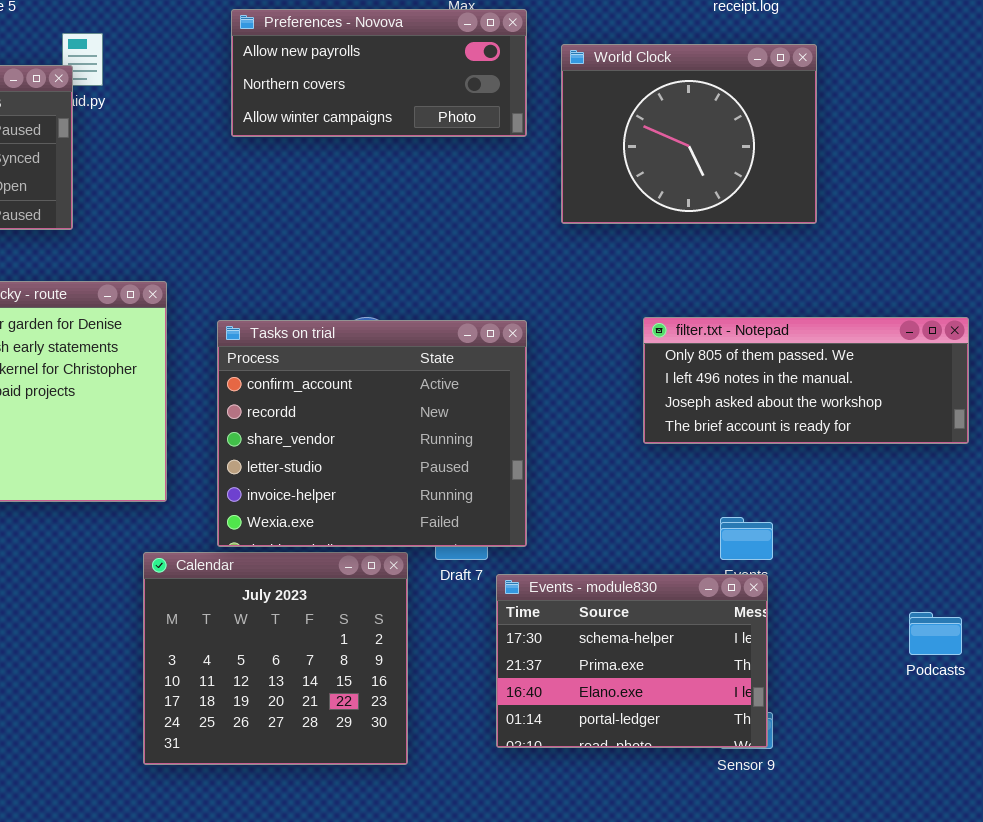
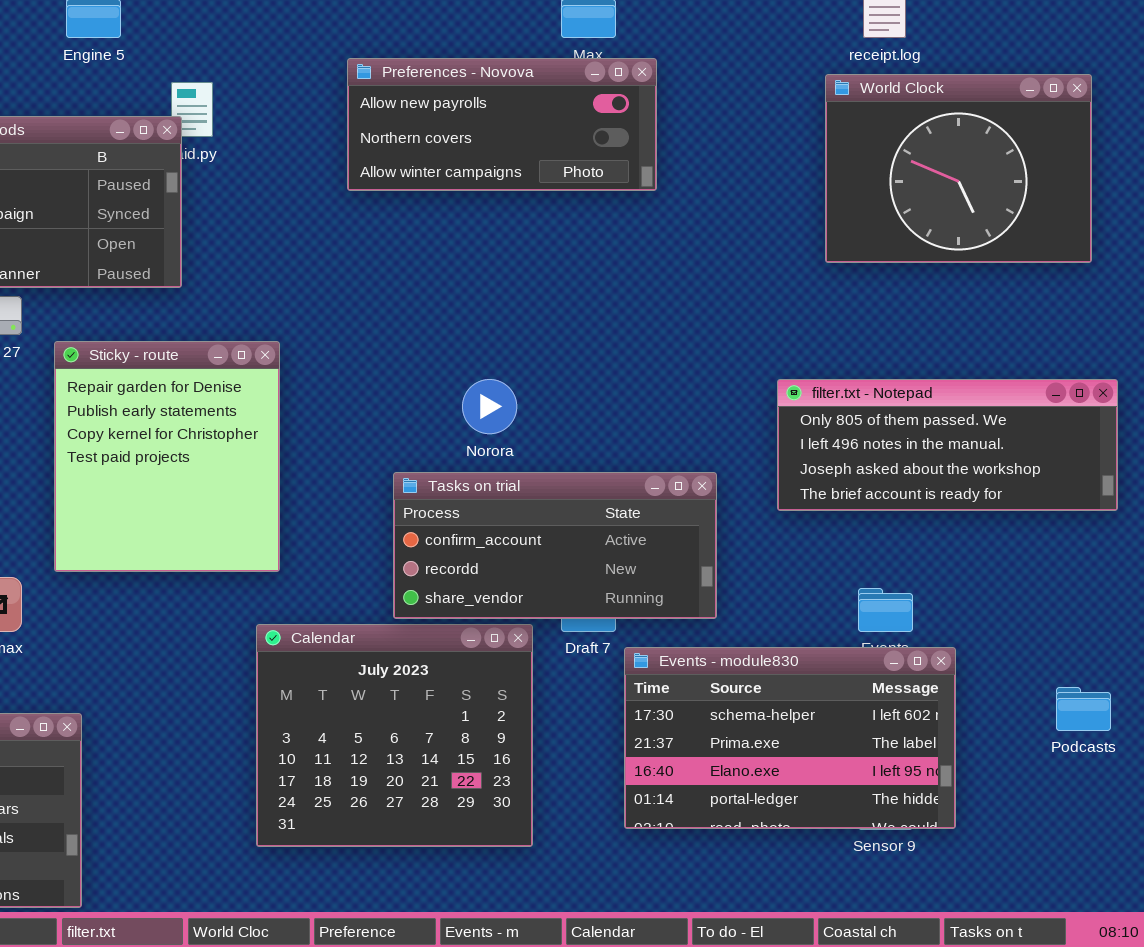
World Clock: [561,44,817,224] -> [825,74,1092,263], moved
Tasks on trial: [217,320,527,547] -> [393,472,717,619], moved, resized
Events - module830: [496,574,768,748] -> [624,647,956,829], resized

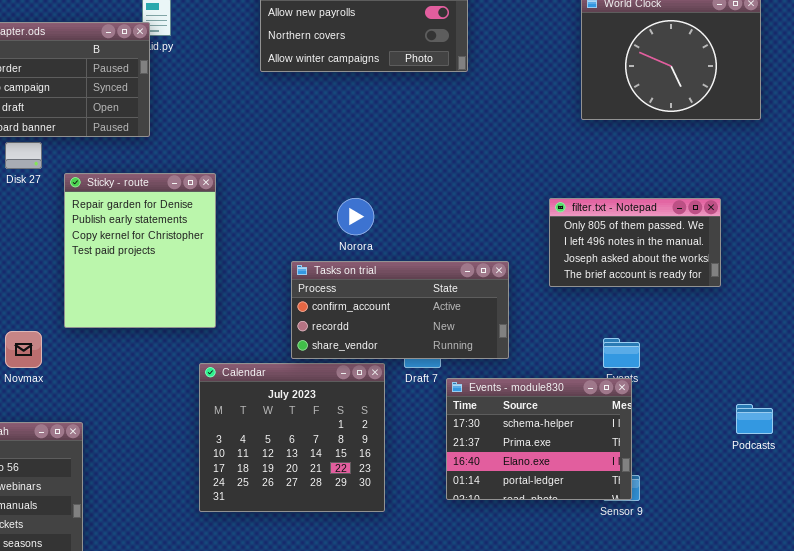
filter.txt - Notepad: [777,379,1118,511] -> [549,198,721,287], resized
Events - module830: [624,647,956,829] -> [446,378,632,500], resized

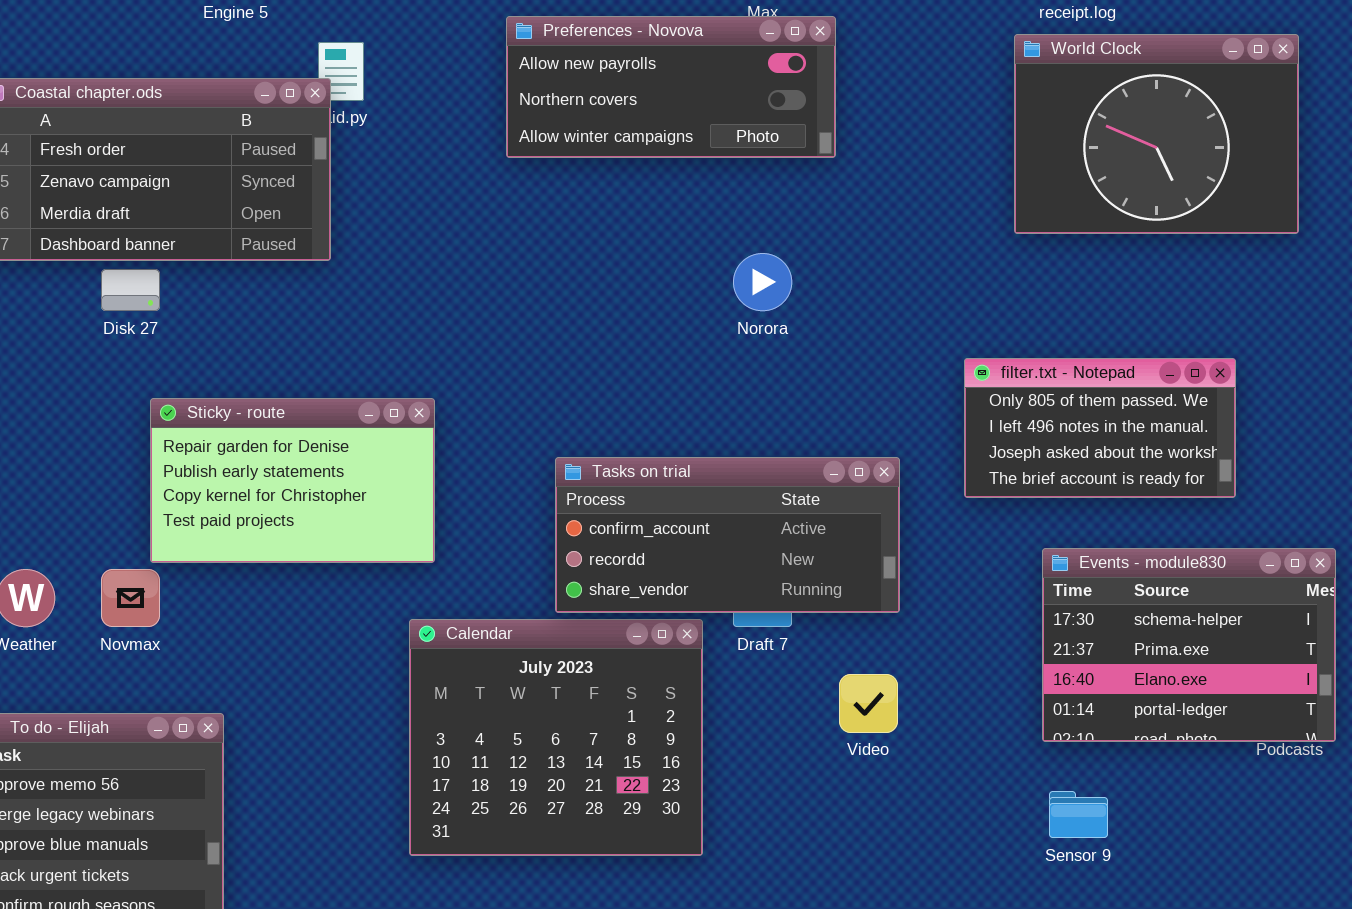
Sticky - route: [64,173,216,328] -> [150,398,435,563], resized
Norora: [337,198,374,235] -> [733,253,792,311], moved
Events - module830: [446,378,632,500] -> [1042,548,1336,742], moved

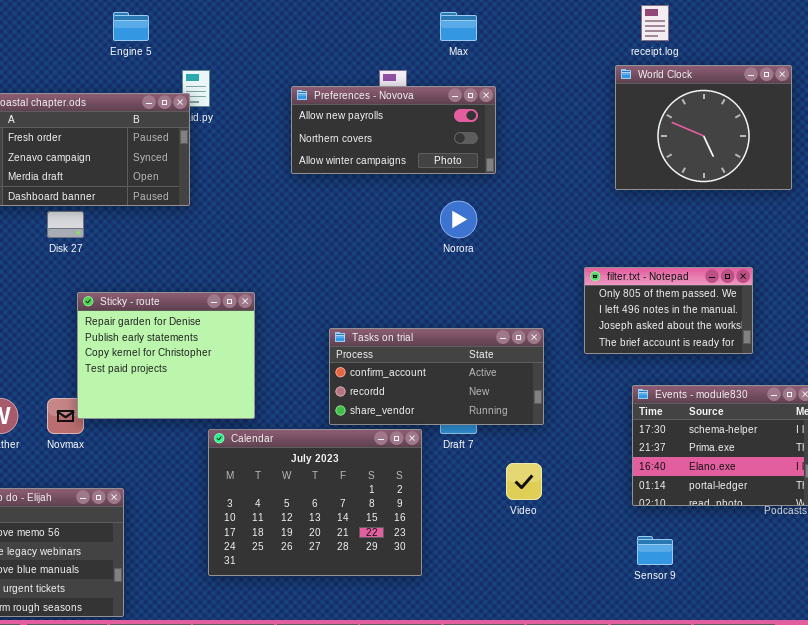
Preferences - Novova: [506,16,836,158] -> [291,86,496,174], moved
Sticky - route: [150,398,435,563] -> [77,292,255,419], resized
Calendar: [409,619,703,856] -> [208,429,422,576], resized

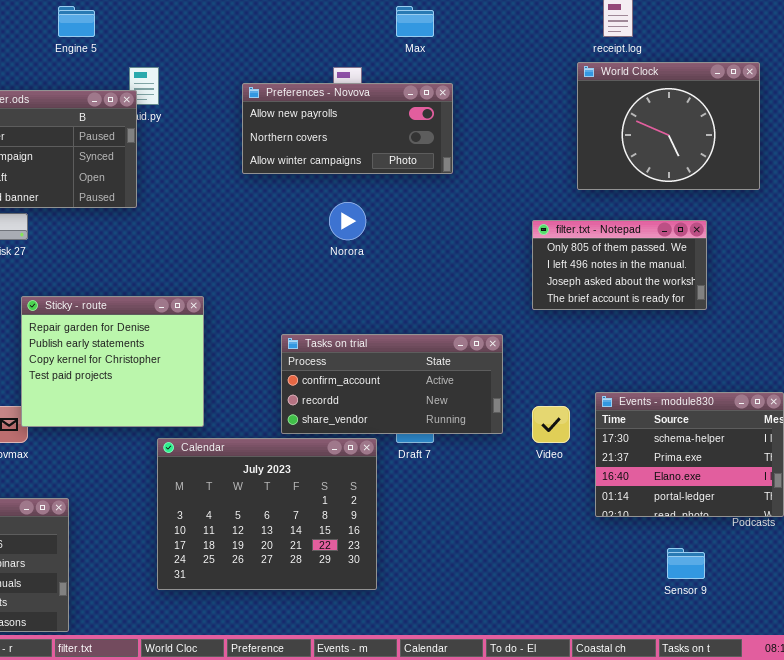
Norora: [440,201,477,238] -> [329,202,366,240], moved
filter.txt - Notepad: [584,267,753,354] -> [532,220,707,310], moved
Video: [506,463,542,500] -> [532,406,570,443], moved
Sensor 9: [637,536,673,565] -> [667,548,705,579], moved

